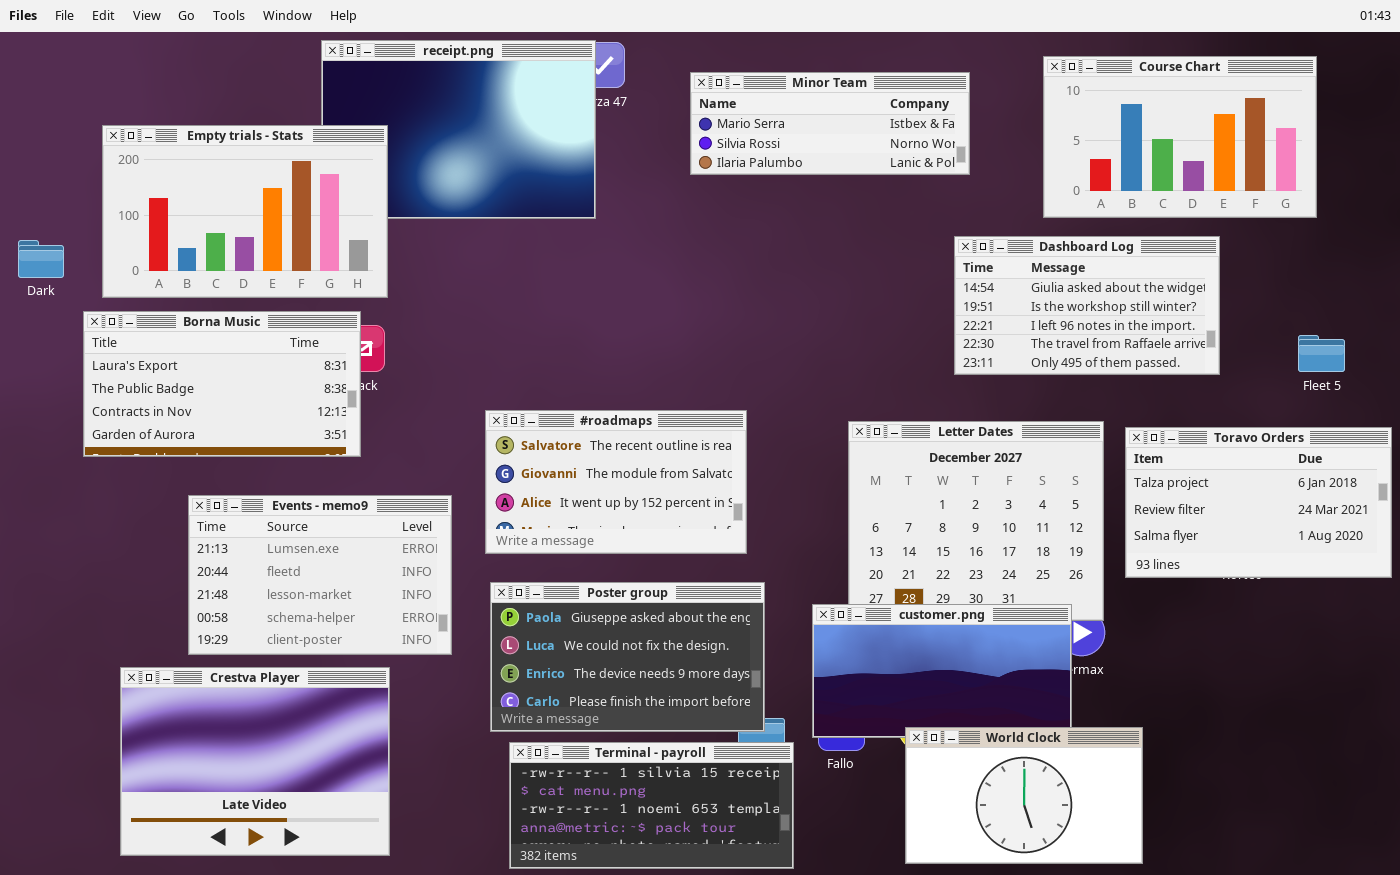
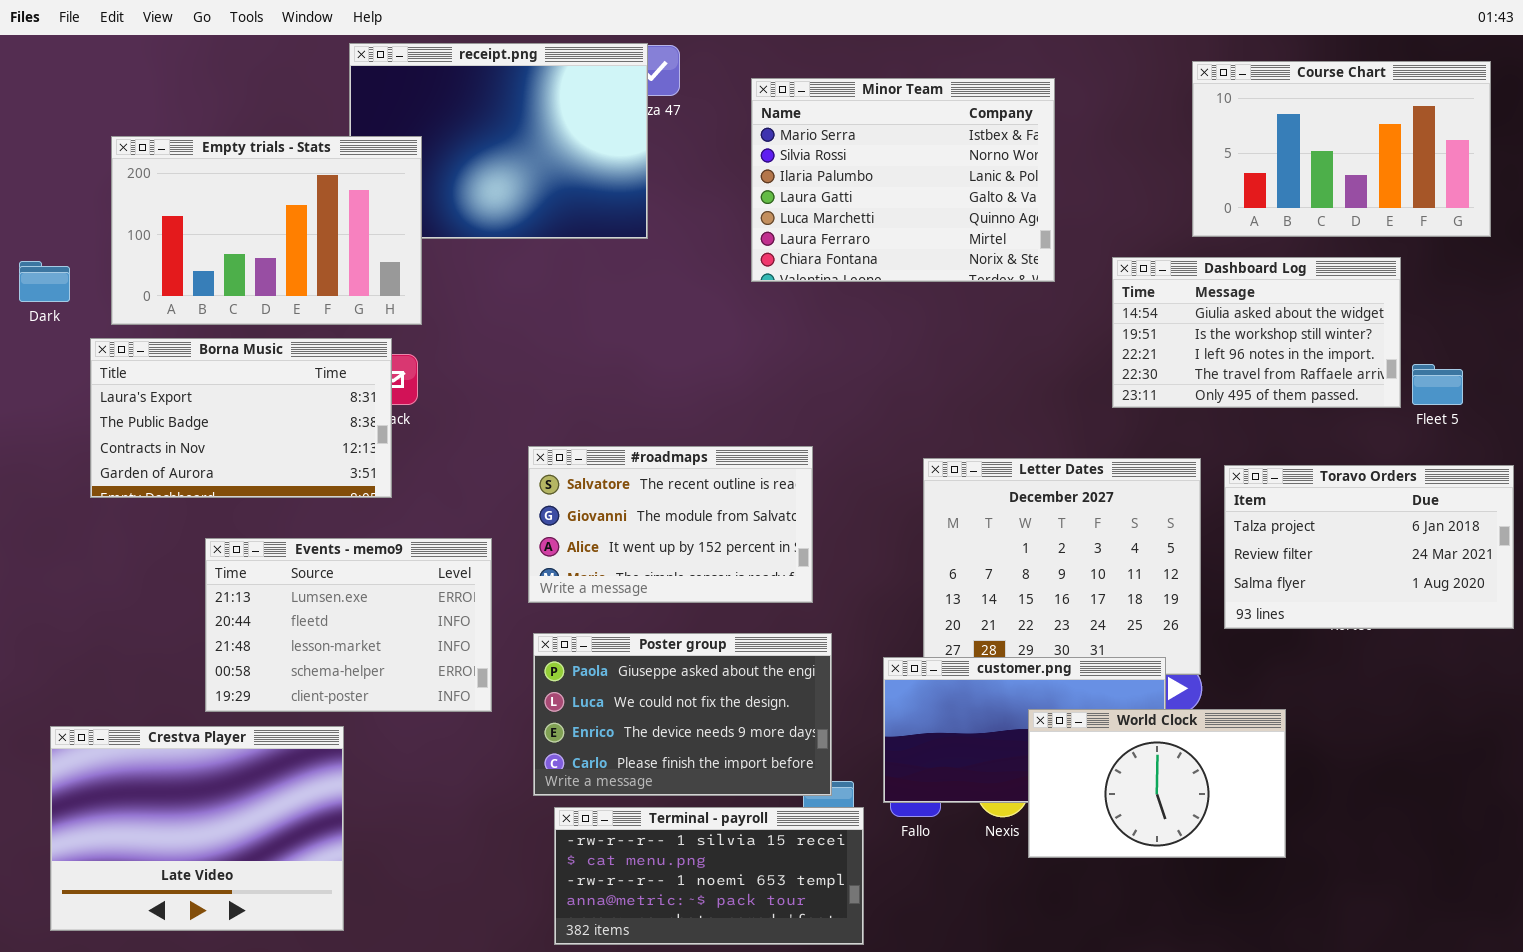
Course Chart: [1043,56,1317,218] -> [1192,61,1491,237], moved
Minor Team: [690,72,970,175] -> [751,78,1055,282], resized
Dashboard Log: [954,236,1220,375] -> [1112,257,1401,408], moved
Crestva Player: [120,667,390,856] -> [50,726,344,931], moved
World Clock: [905,727,1143,864] -> [1028,709,1286,858], moved

